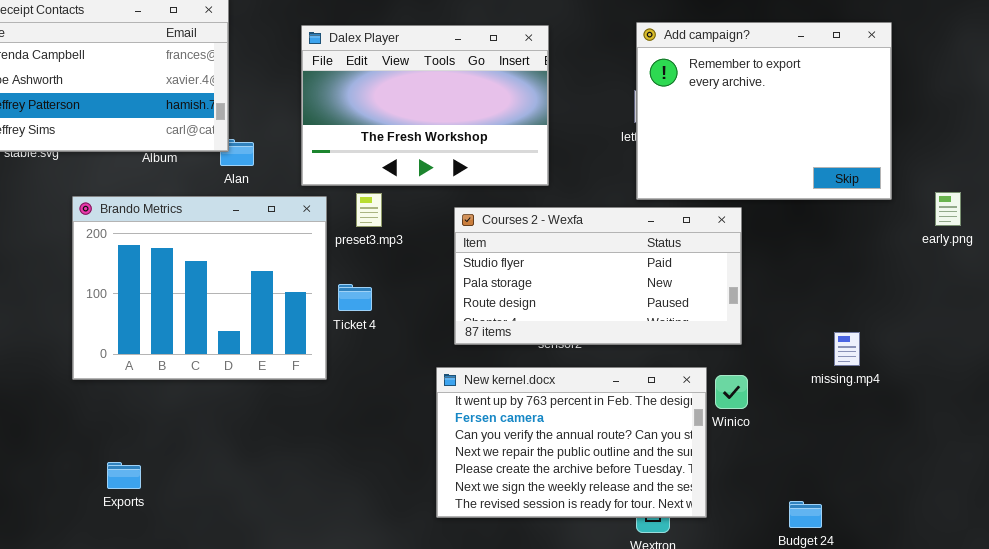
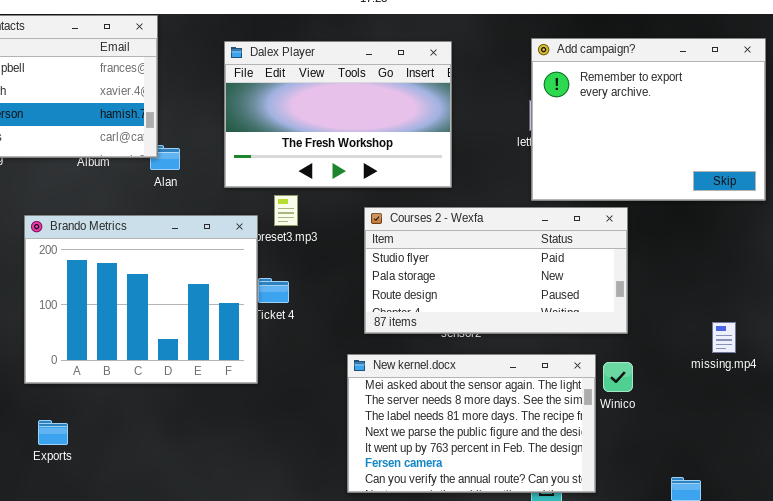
Brando Metrics: [72,196,327,380] -> [24,215,258,384], moved
New kernel.docx: [436,367,707,518] -> [347,354,596,493], scrolled up 4 rows
Exports: [107,462,141,489] -> [38,420,68,445], moved

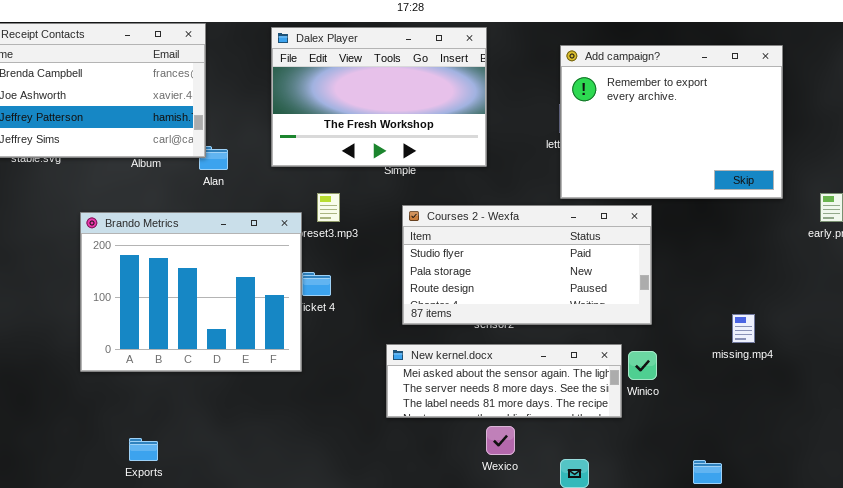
Dalex Player: [224,41,452,188] -> [271,27,487,167], moved
New kernel.docx: [347,354,596,493] -> [386,344,622,418], resized
Exports: [38,420,68,445] -> [129,438,158,461], moved

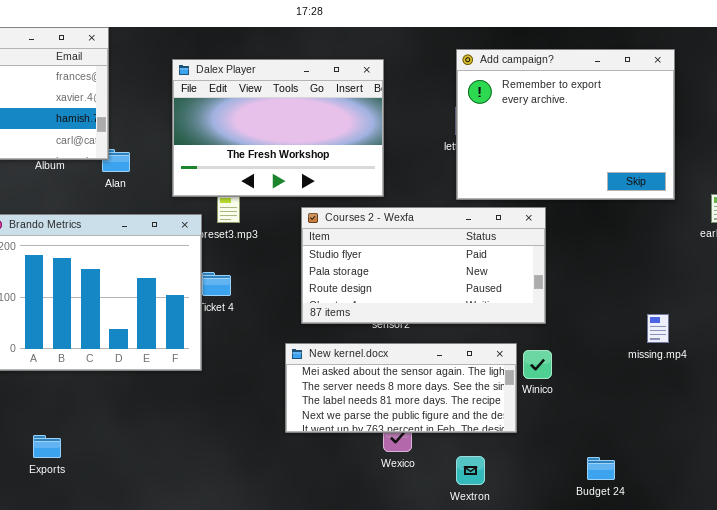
Dalex Player: [271,27,487,167] -> [172,59,384,197], moved
missing.mp4: [732,314,755,343] -> [647,314,669,343], moved
New kernel.docx: [386,344,622,418] -> [285,343,517,433], resized

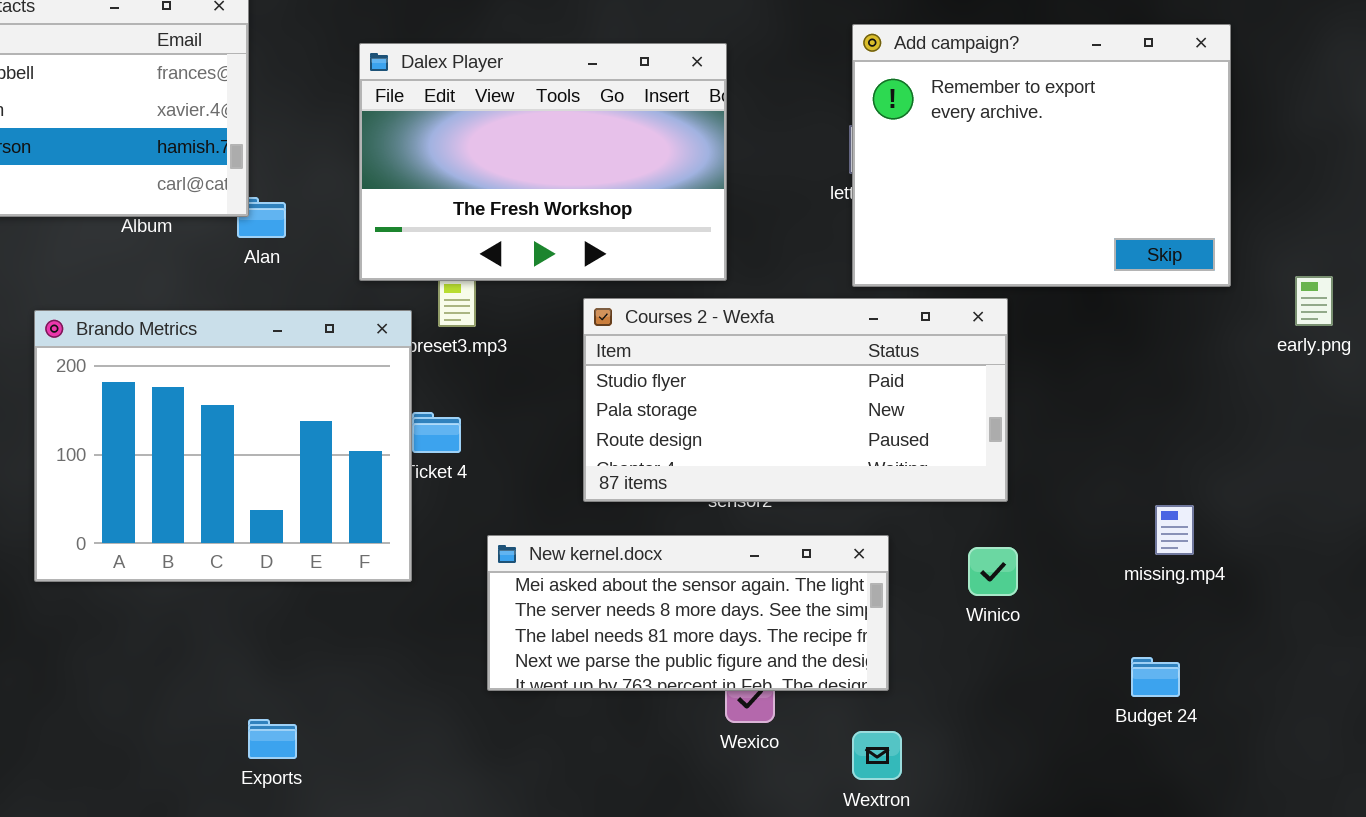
missing.mp4: [647,314,669,343] -> [1155,505,1194,555], moved
New kernel.docx: [285,343,517,433] -> [487,535,889,691], moved
Exports: [33,435,61,458] -> [248,719,297,759], moved
Budget 24: [587,457,615,480] -> [1131,657,1180,697], moved

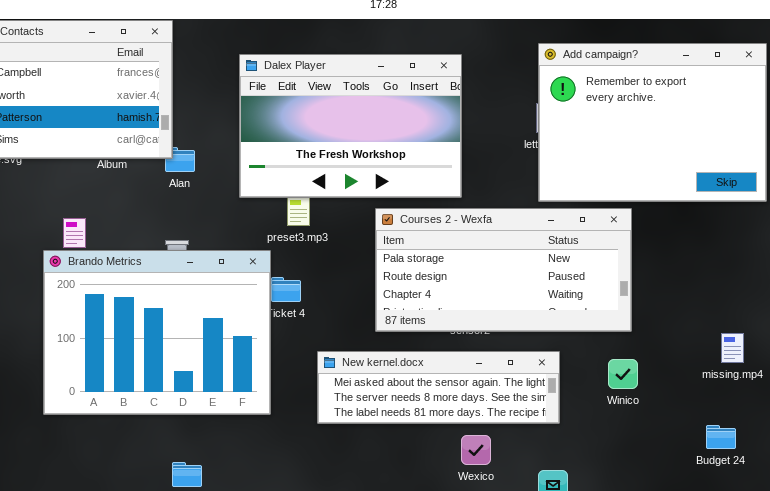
Courses 2 - Wexfa: [583,298,1008,502] -> [375,208,632,332], scrolled down 1 row
Brando Metrics: [34,310,412,582] -> [43,250,271,415], moved
New kernel.docx: [487,535,889,691] -> [317,351,560,424], resized

